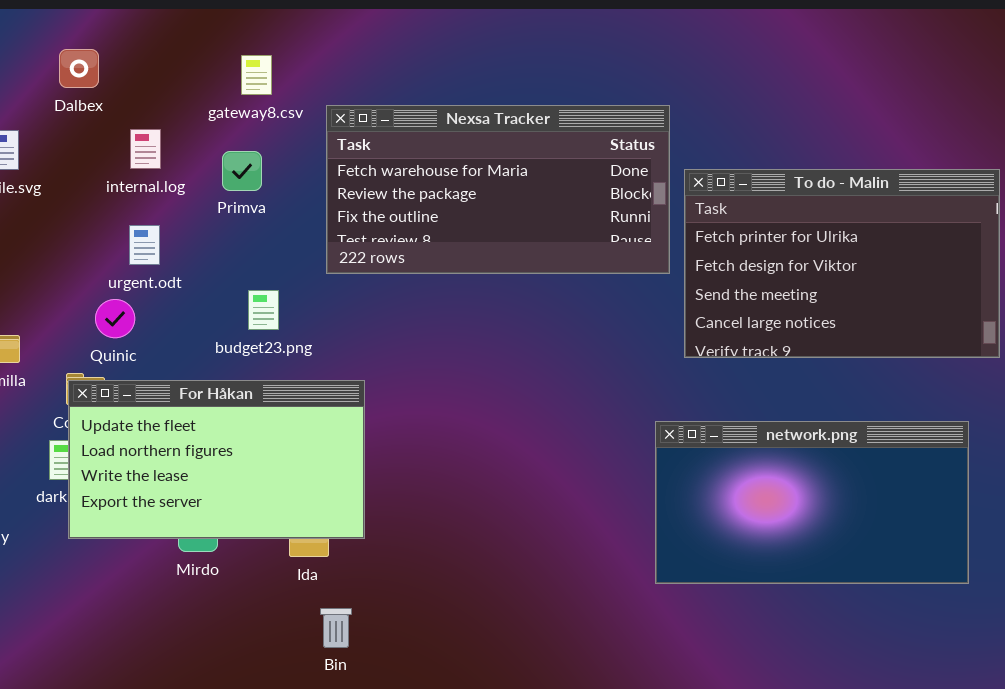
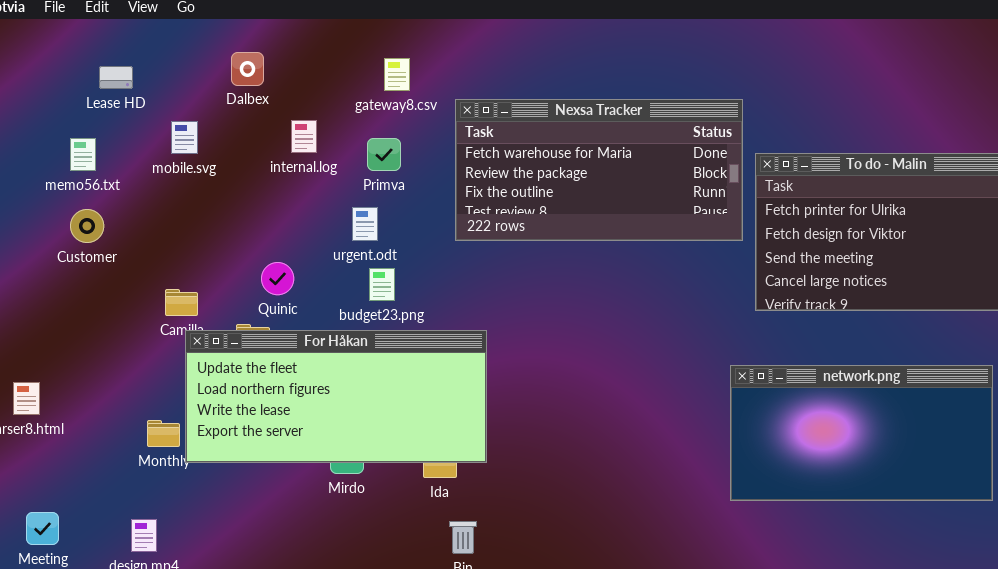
urgent.odt: [129,225,160,265] -> [352,207,378,241], moved
budget23.png: [248,290,279,330] -> [369,268,395,301], moved
For Håkan: [68,380,365,539] -> [185,330,487,463], resized

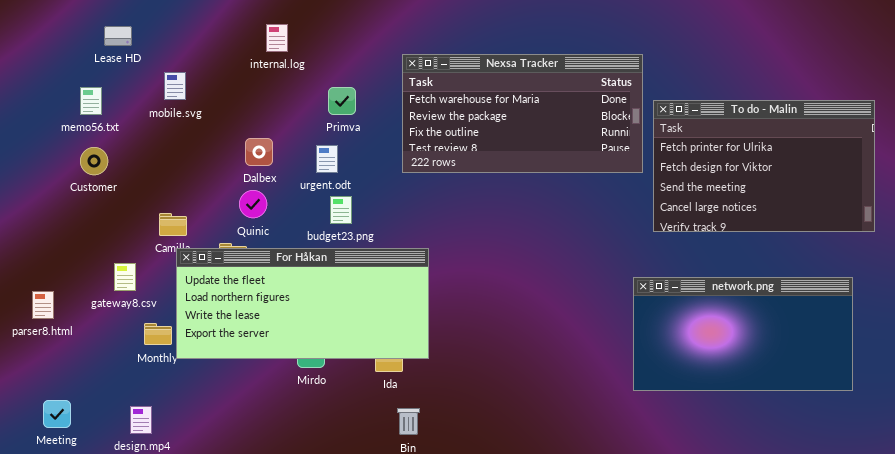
Dalbex: [231,52,264,86] -> [245,138,273,166], moved
gateway8.csv: [384,58,410,91] -> [114,263,136,291], moved
internal.log: [291,120,317,153] -> [266,24,288,52], moved

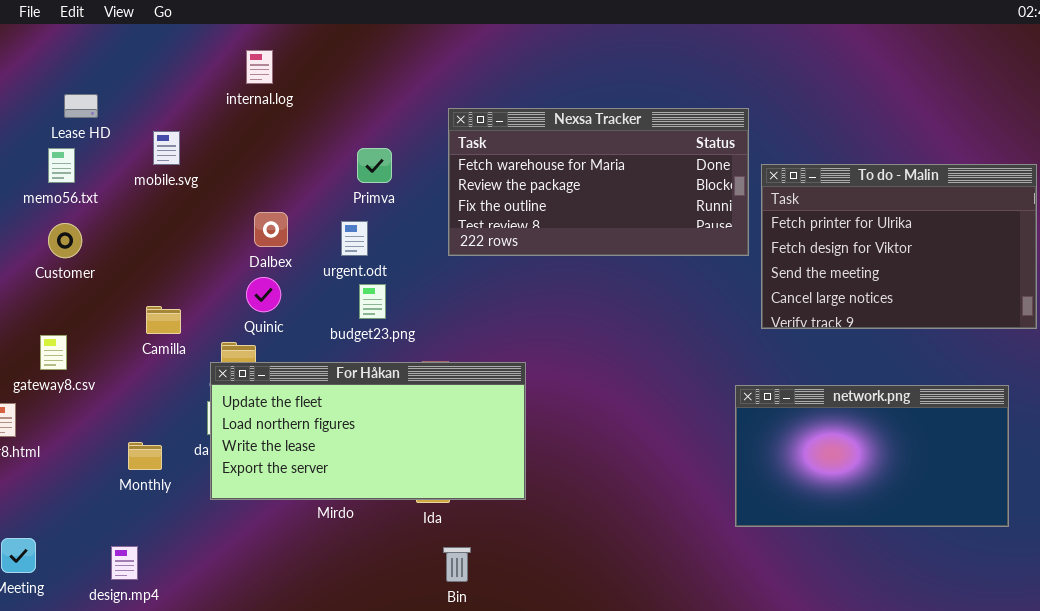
internal.log: [266,24,288,52] -> [246,50,273,84], moved
Lease HD: [104,26,132,46] -> [64,94,98,118], moved
For Håkan: [176,248,429,359] -> [210,362,526,500], moved
gateway8.csv: [114,263,136,291] -> [40,335,67,370], moved

